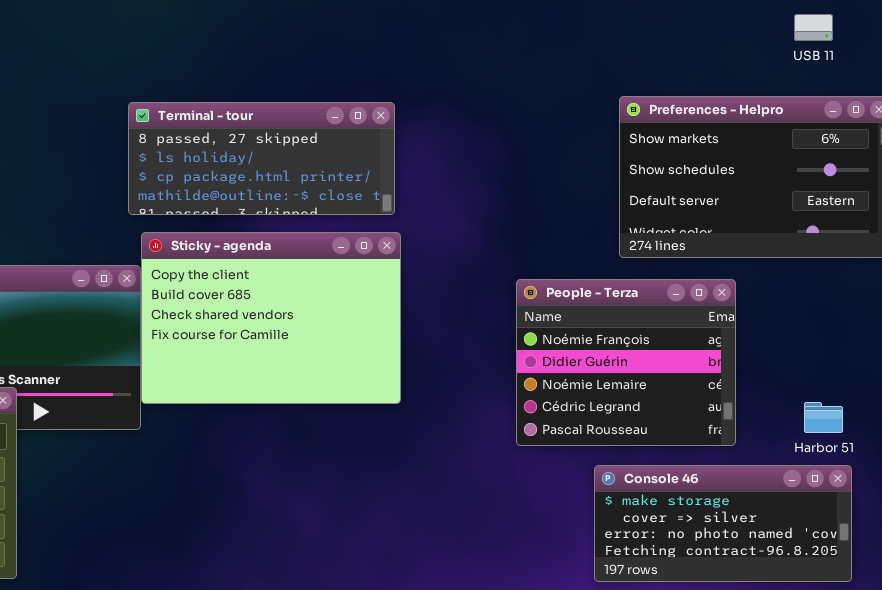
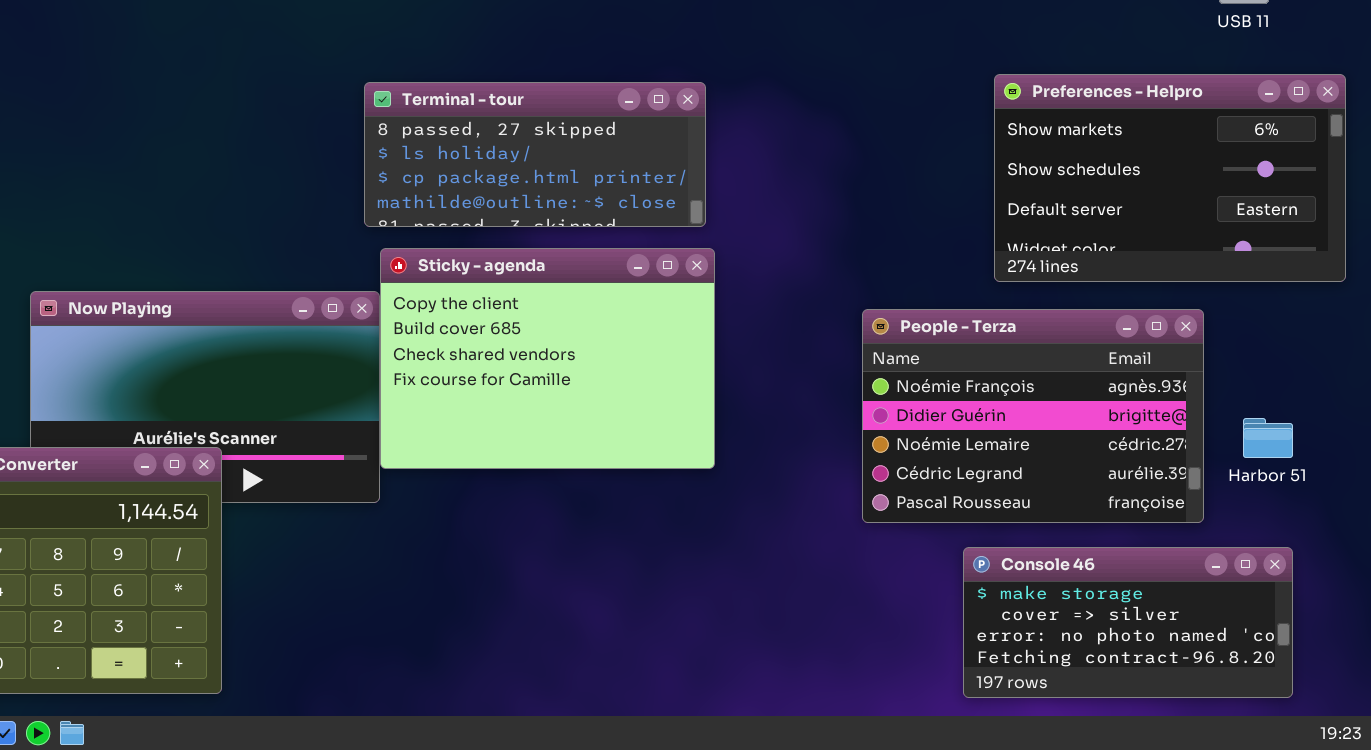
People - Terza: [516,279,736,446] -> [862,309,1204,523], resized
Harbor 51: [804,402,843,433] -> [1243,418,1293,458], moved

